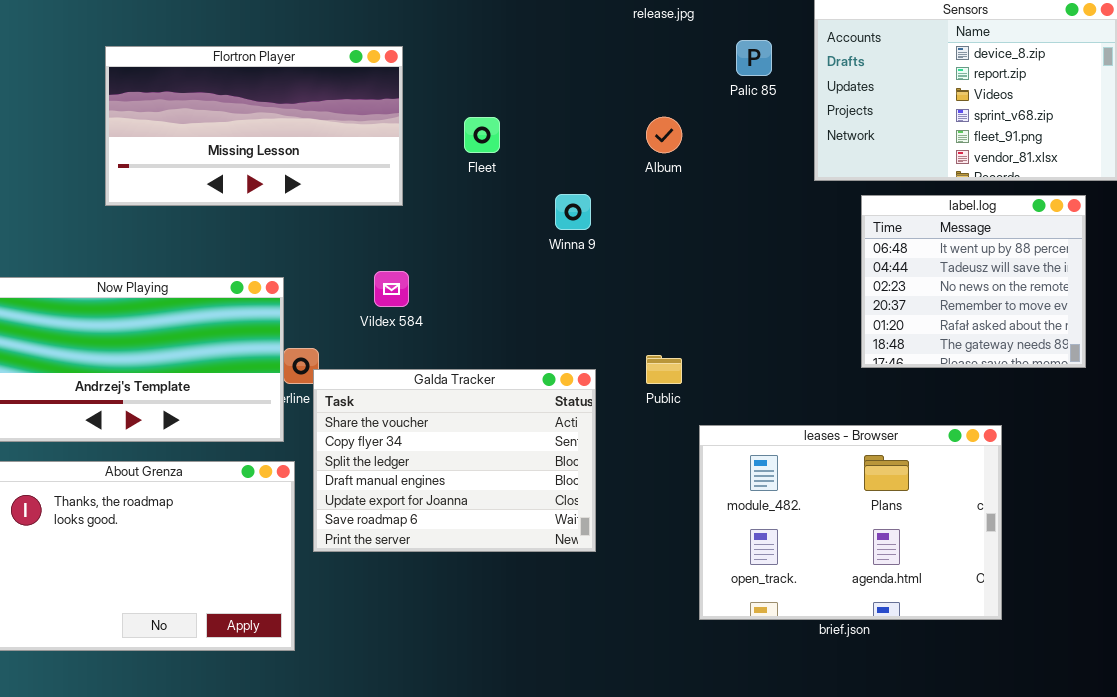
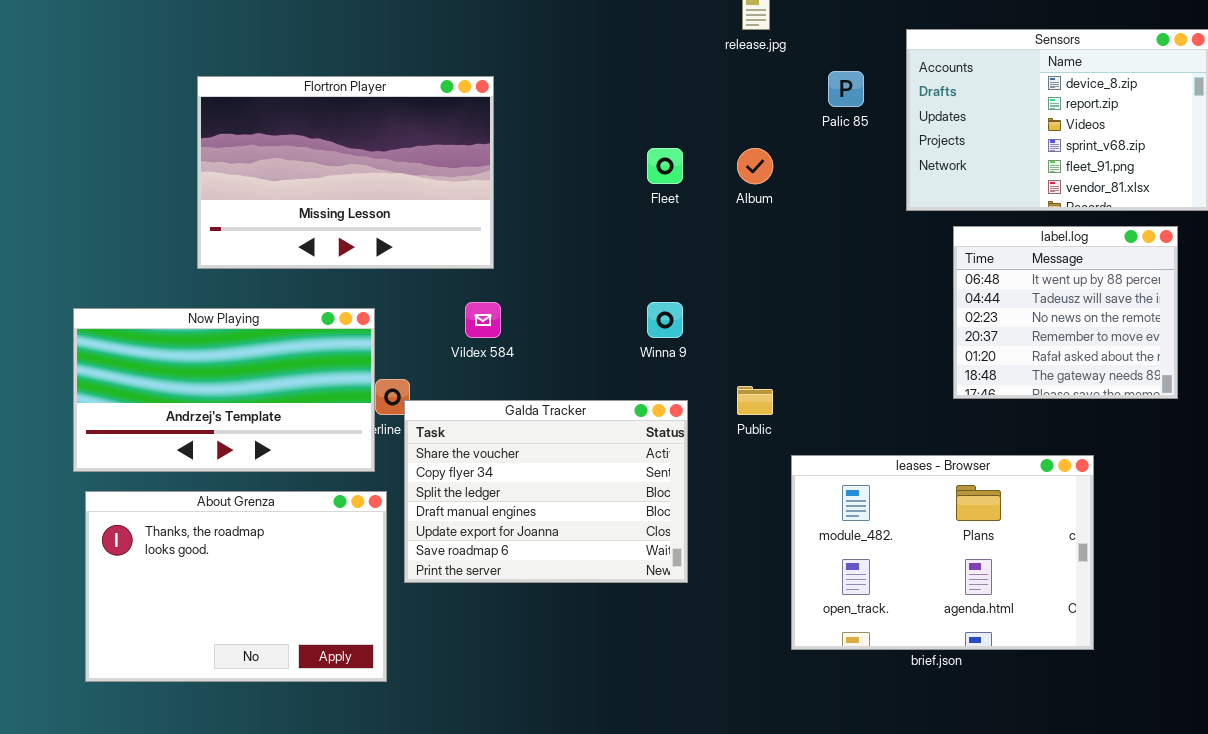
Flortron Player: [105,46,403,206] -> [197,76,494,269], resized
Fleet: [464,117,500,153] -> [647,148,683,184], moved
Winna 9: [555,194,591,230] -> [647,302,683,338], moved

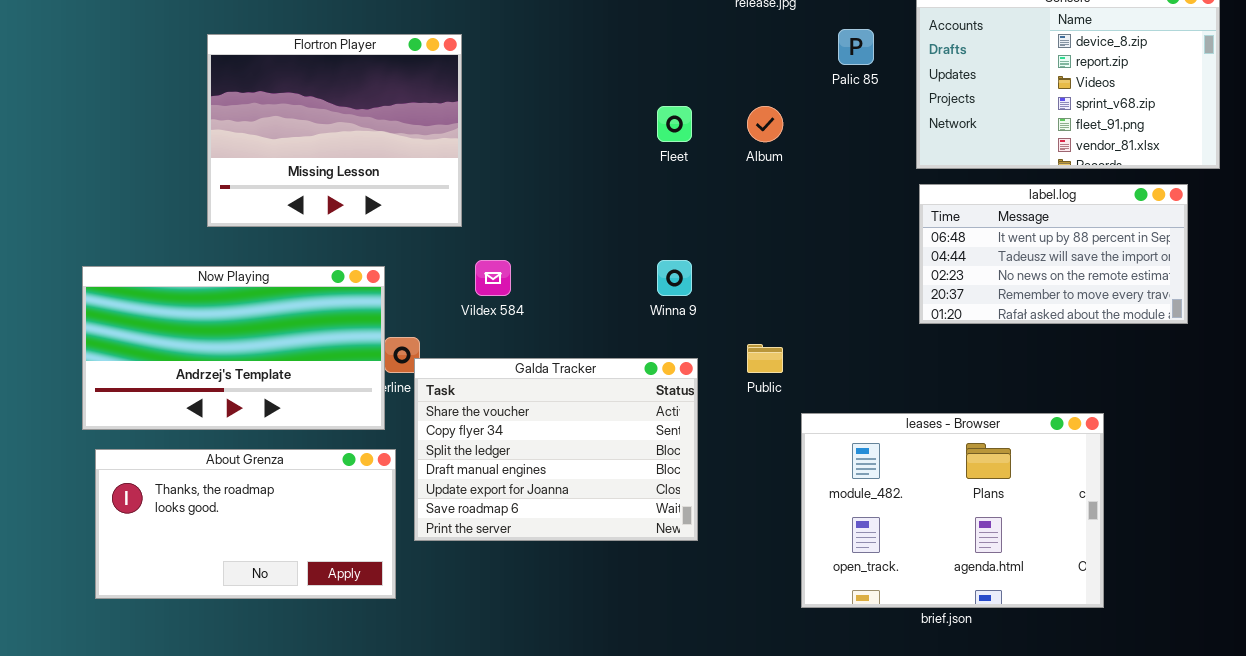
Flortron Player: [197,76,494,269] -> [207,34,462,227], resized
label.log: [953,226,1178,399] -> [919,184,1188,324], resized
About Grenza: [85,491,387,682] -> [95,449,396,599], resized

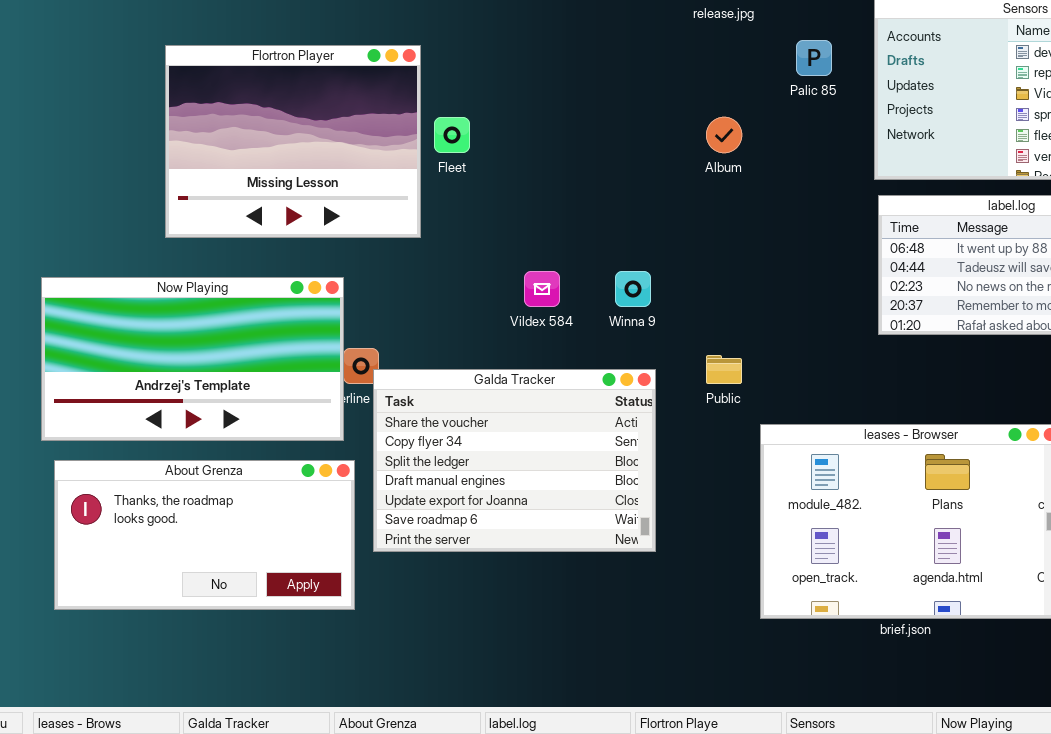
Fleet: [657,106,692,142] -> [434,117,470,153], moved
Vildex 584: [475,260,511,296] -> [524,271,560,307], moved

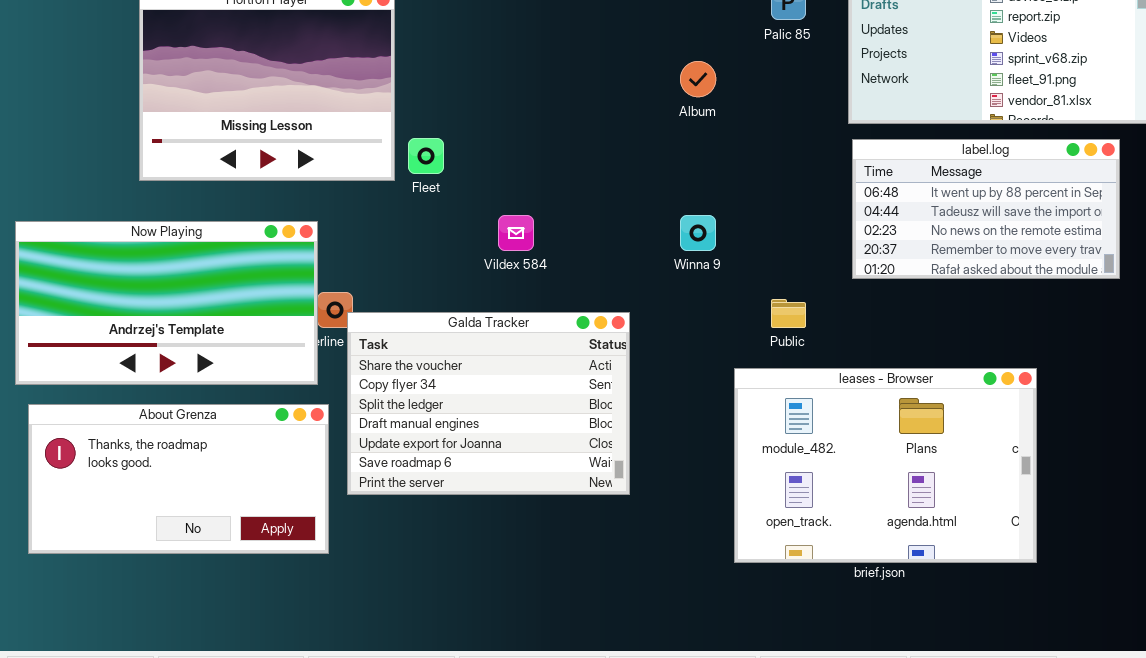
Fleet: [434,117,470,153] -> [408,138,444,174], moved
Winna 9: [615,271,651,307] -> [680,215,716,251], moved
Public: [706,355,742,384] -> [771,299,806,328], moved

